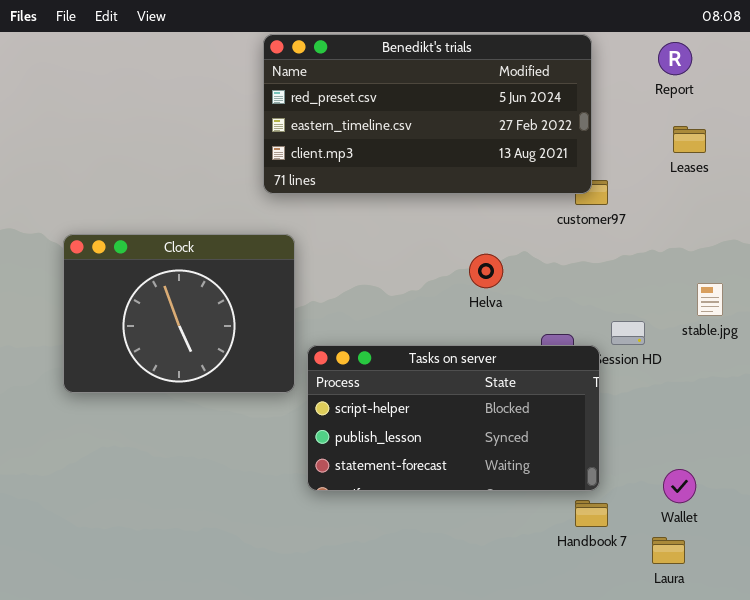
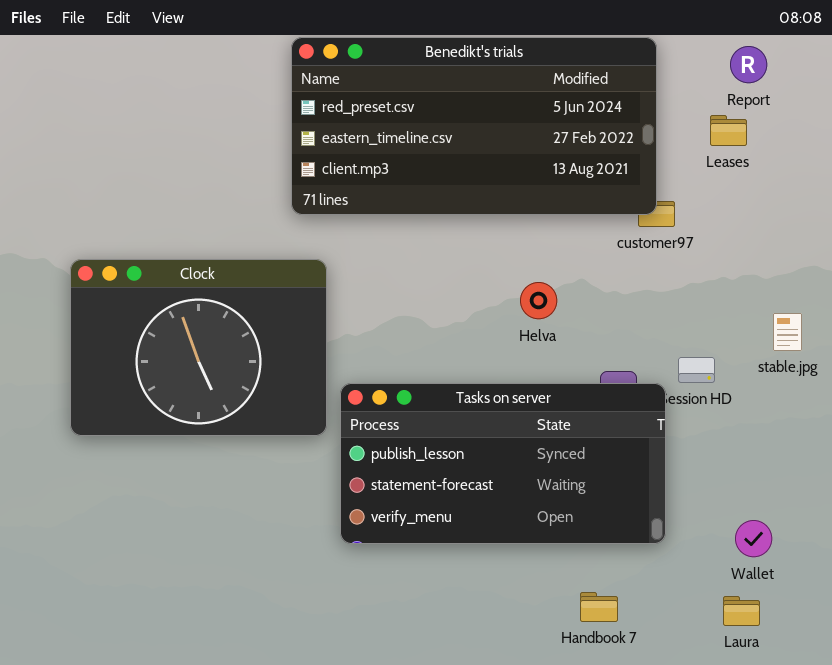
Leases: [673,126,706,153] -> [710,115,747,146], moved
Tasks on server: [307,345,600,491] -> [340,383,666,544], scrolled down 1 row
Handbook 7: [575,500,608,527] -> [580,592,618,622], moved

